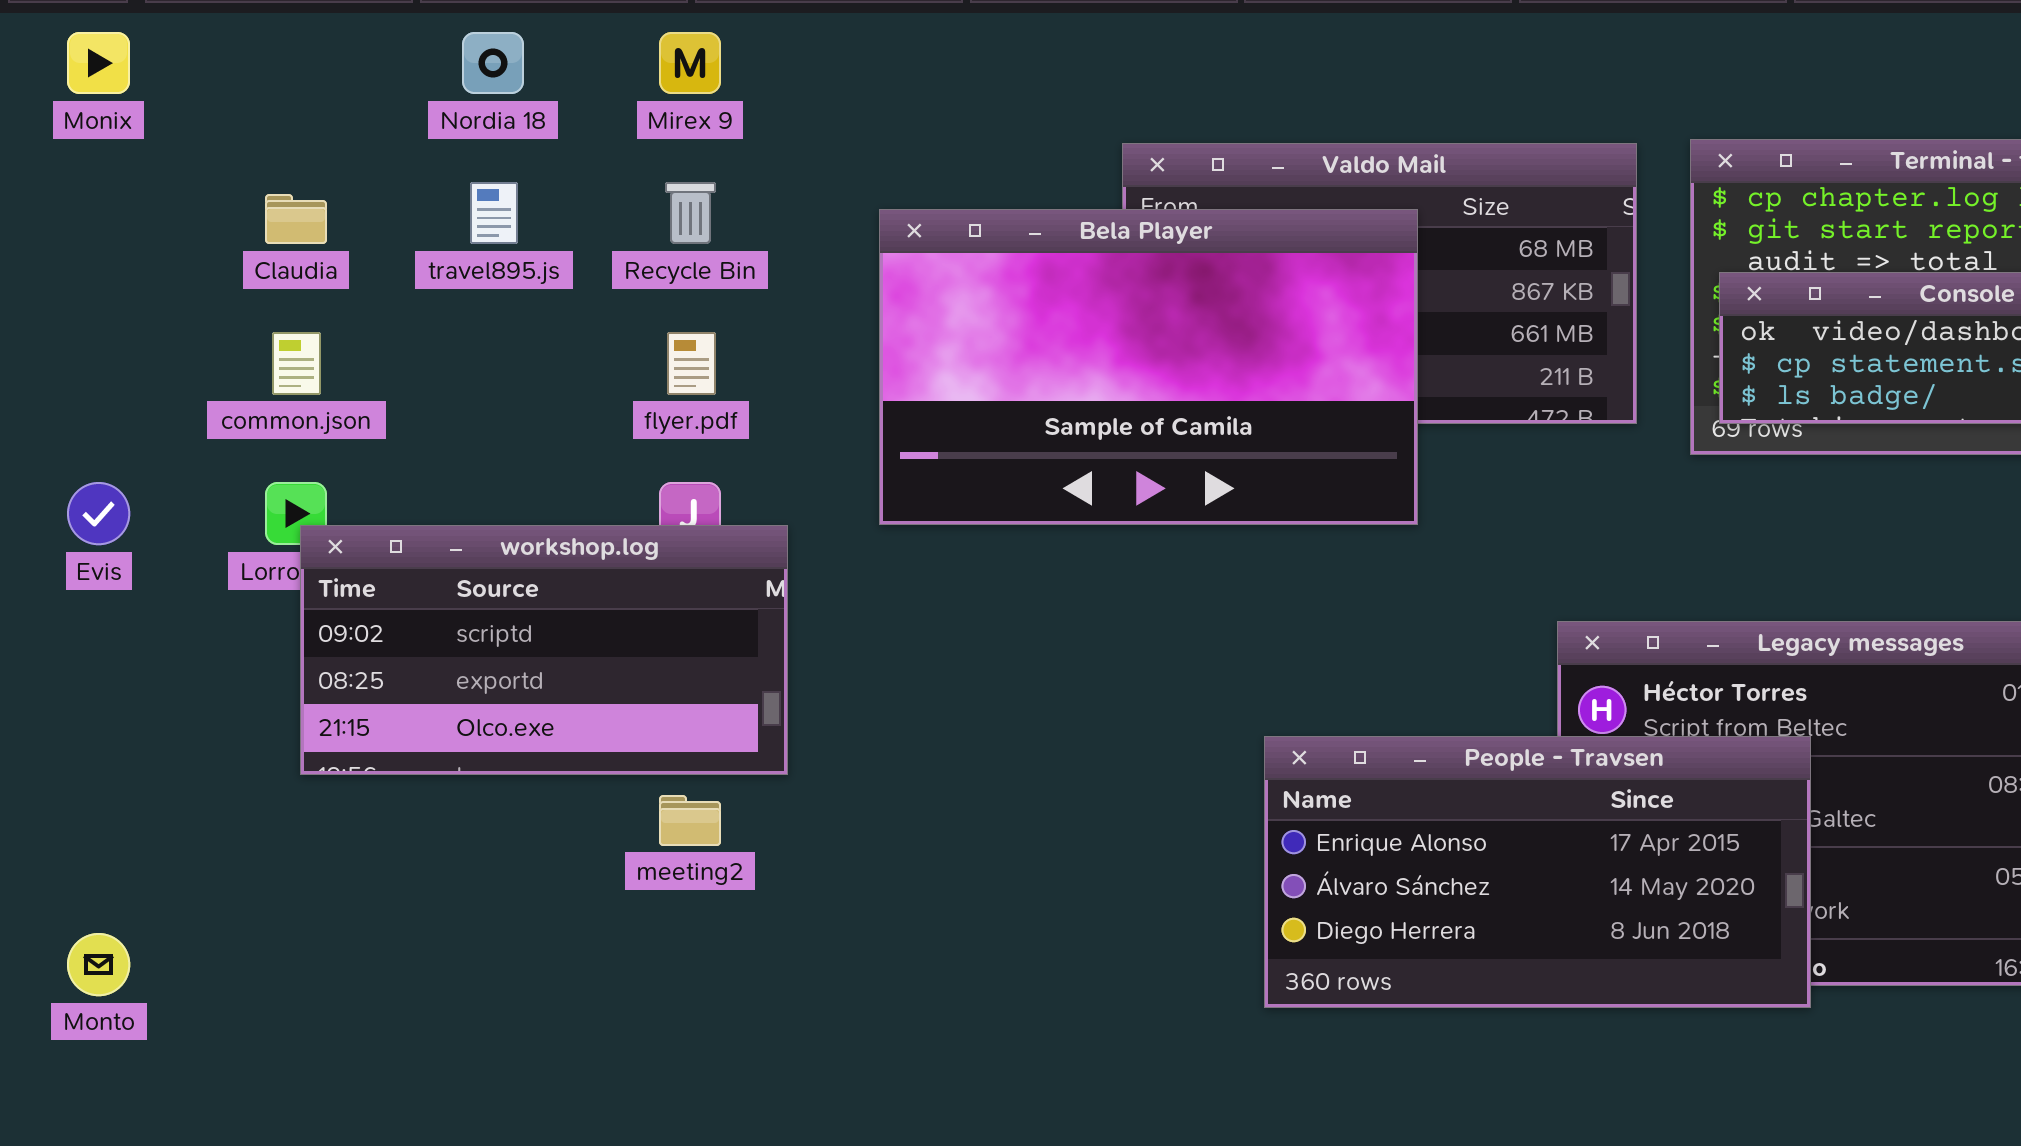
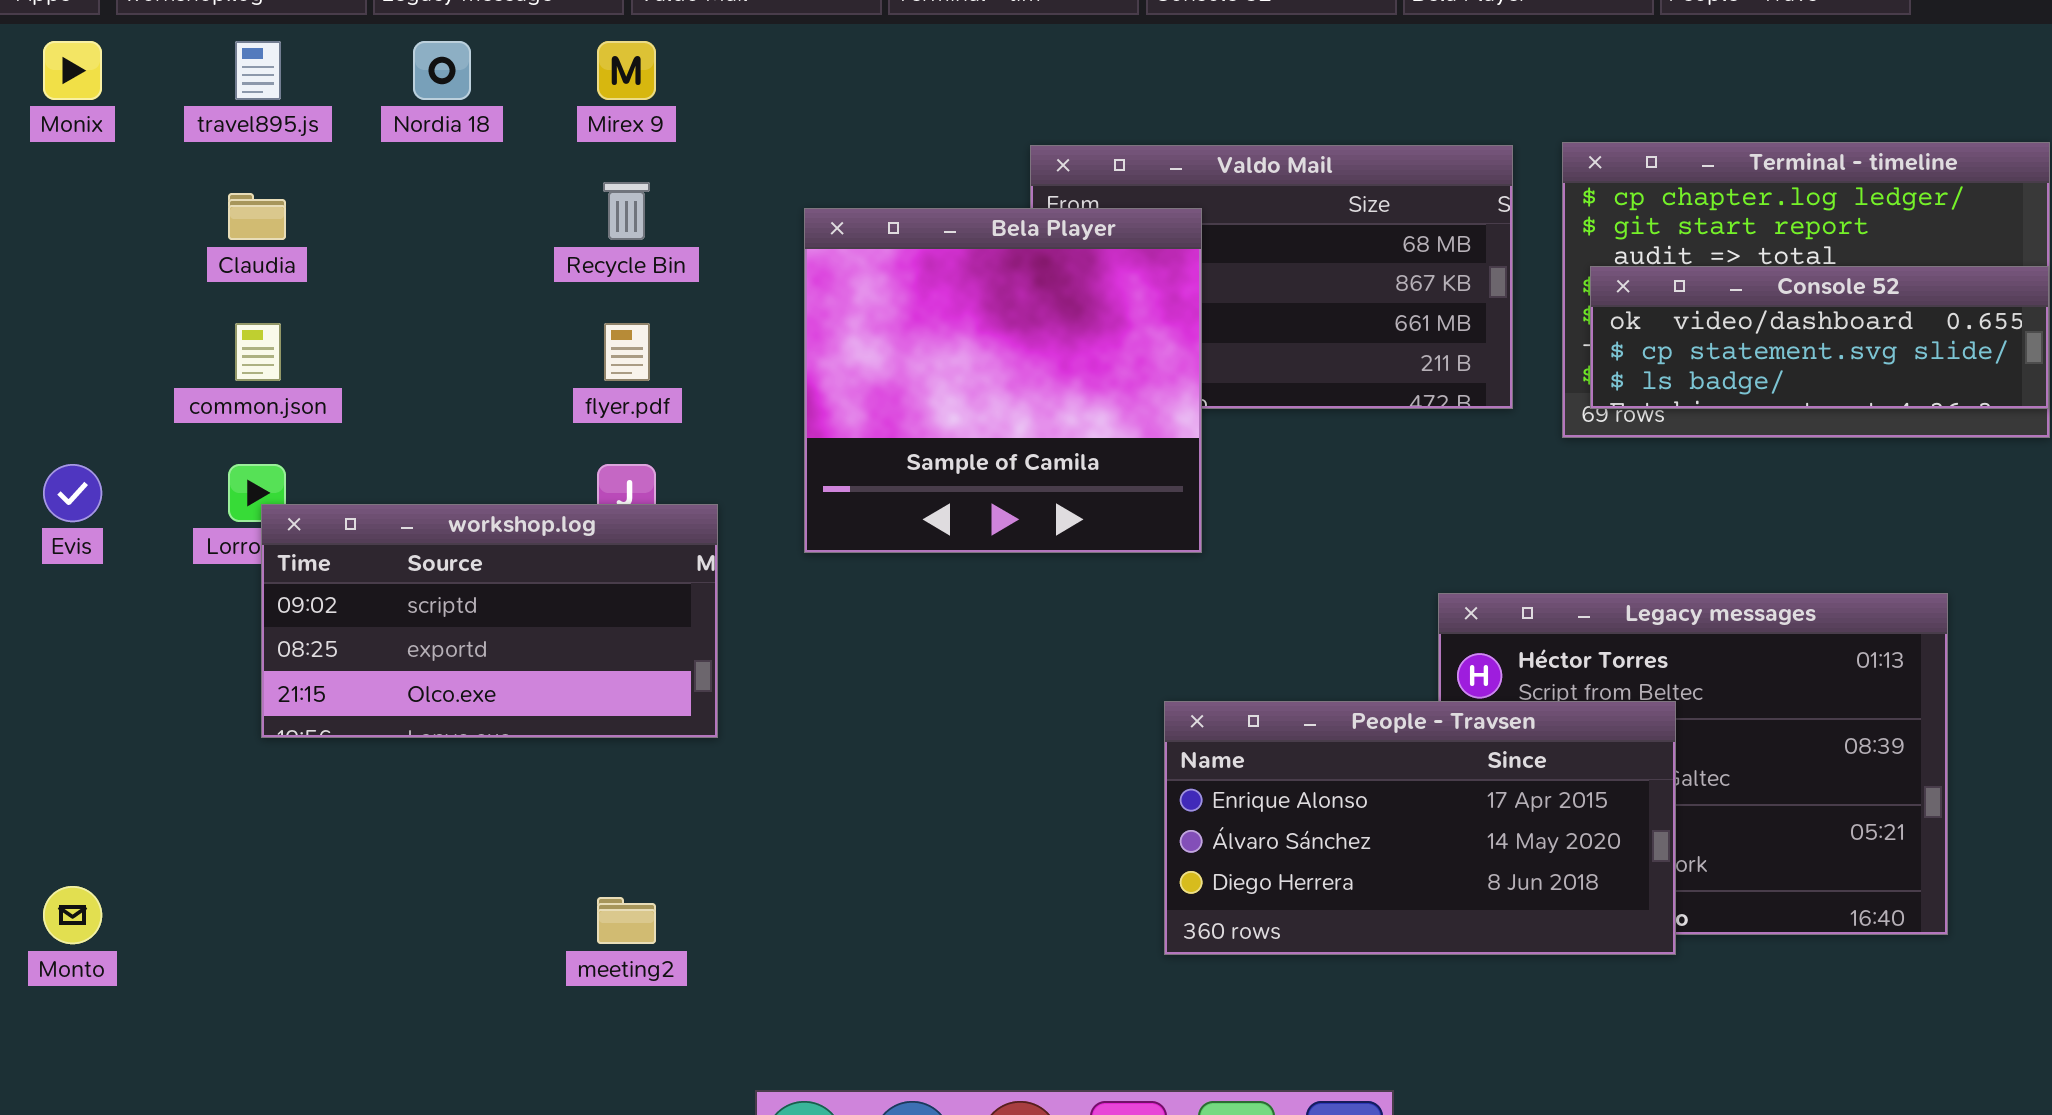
travel895.js: [470,182,518,244] -> [235,41,281,100], moved
Bela Player: [879,209,1418,525] -> [804,208,1202,553], resized
meeting2: [659,795,721,846] -> [597,897,656,944], moved

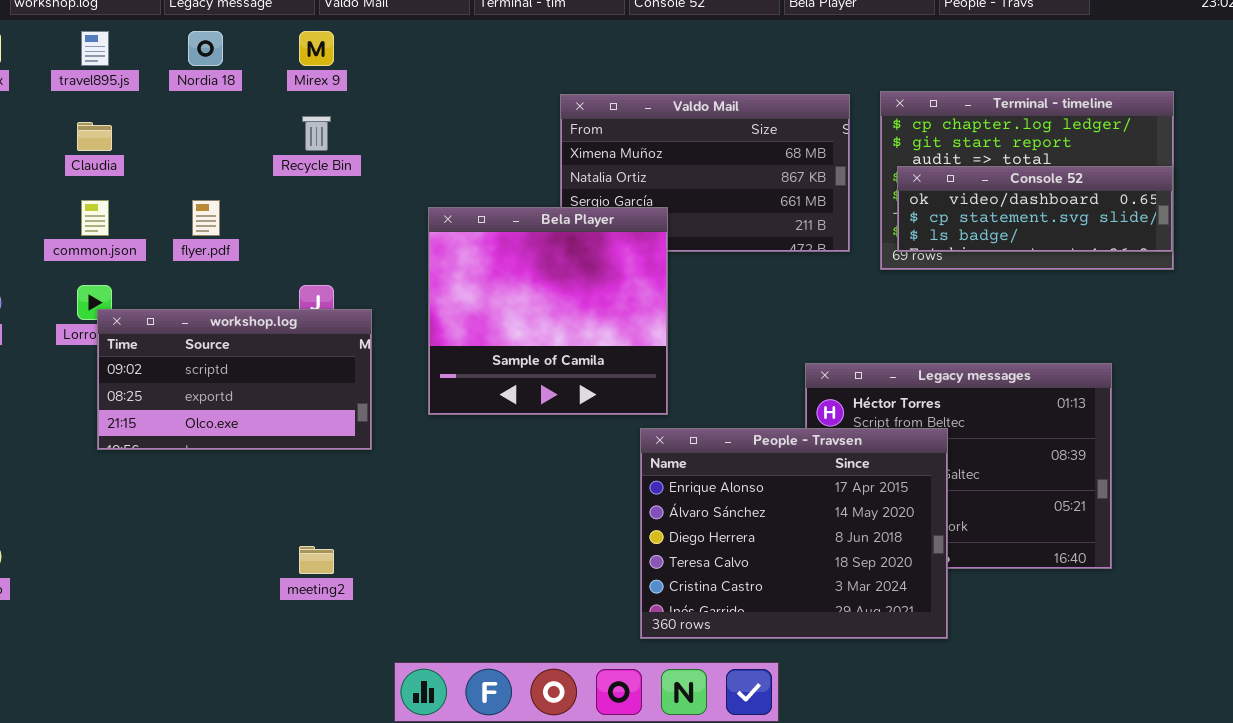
Bela Player: [804,208,1202,553] -> [428,207,668,415], moved
flyer.pdf: [604,323,650,381] -> [192,200,220,236], moved
People - Travsen: [1164,701,1676,955] -> [640,428,948,639], resized

